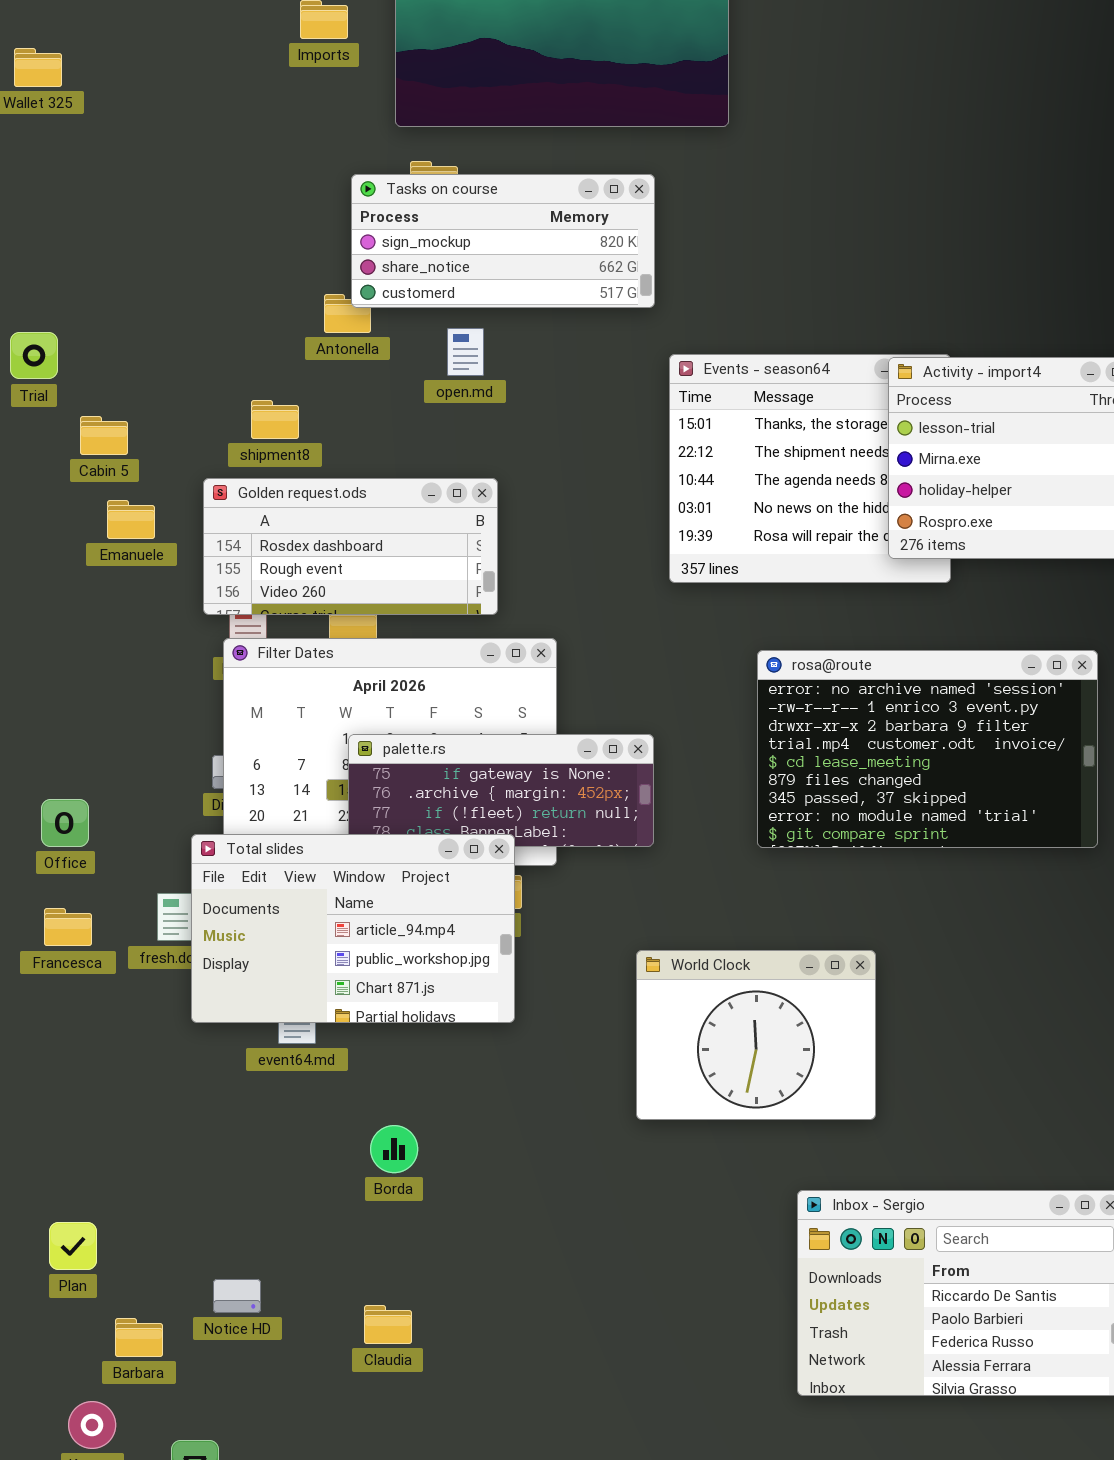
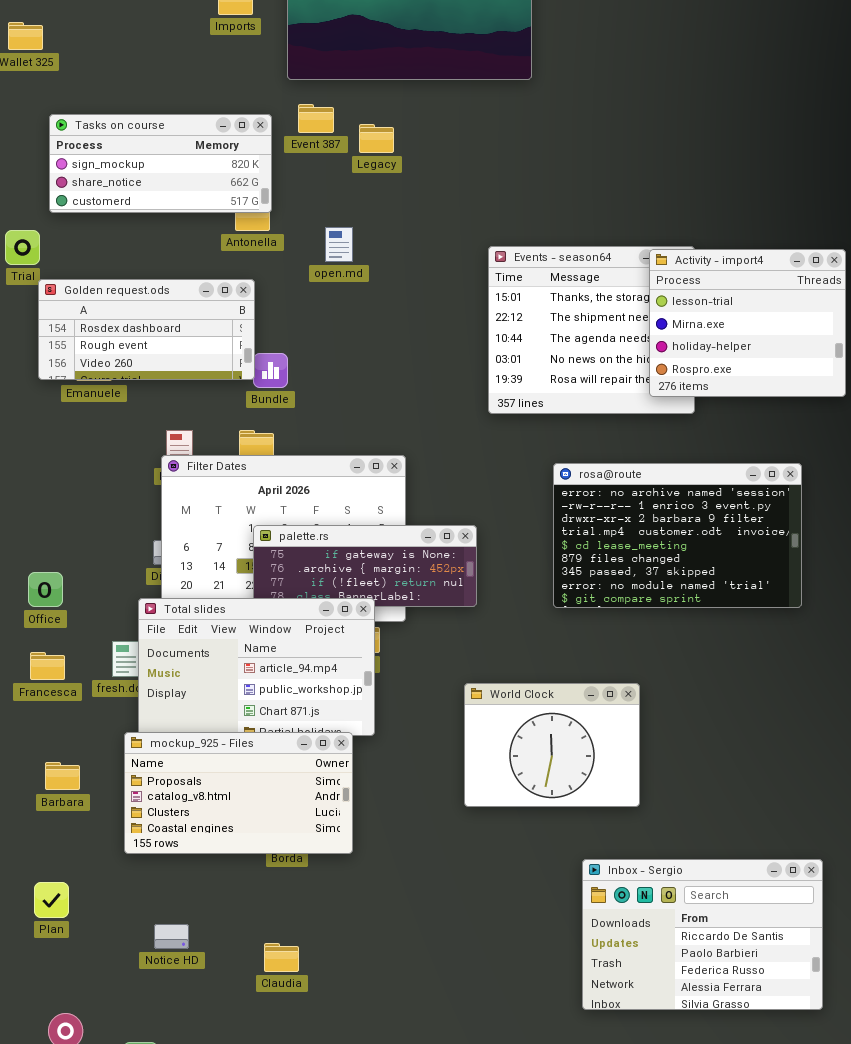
Tasks on course: [351,174,655,308] -> [49,114,272,213], moved
Golden request.ods: [203,478,498,615] -> [38,279,255,380], moved
mockup_925 - Files: none -> [124,732,353,854], opened
Barbara: [115,1318,163,1357] -> [45,762,80,790], moved

